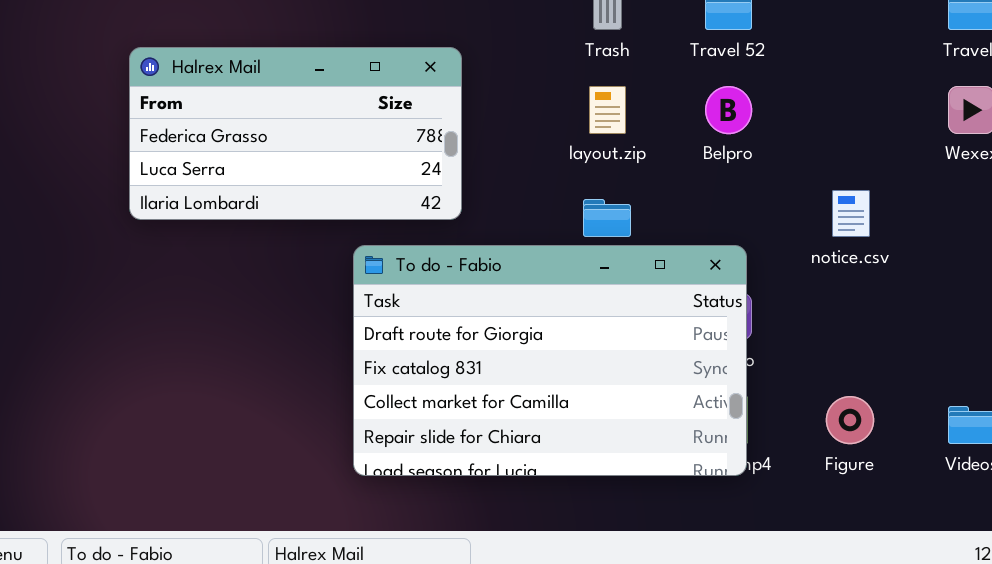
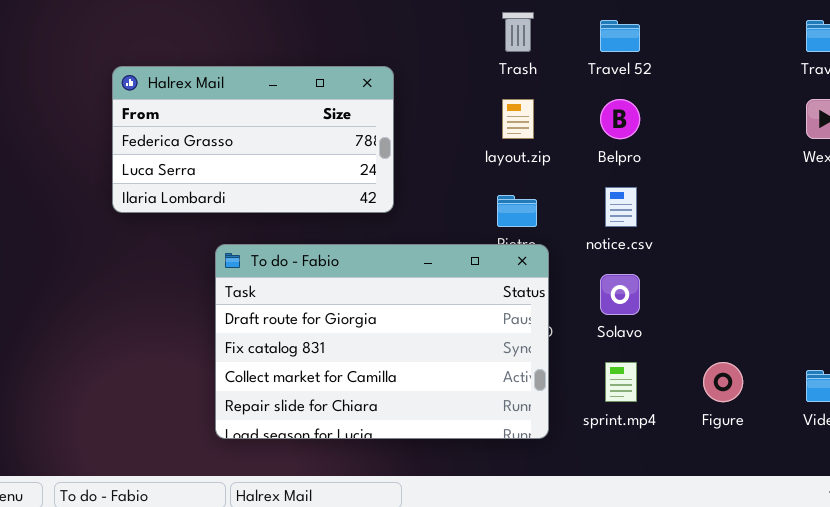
notice.csv: [832,190,870,237] -> [605,187,637,227], moved
To do - Fabio: [353,245,747,476] -> [215,244,549,439], moved

